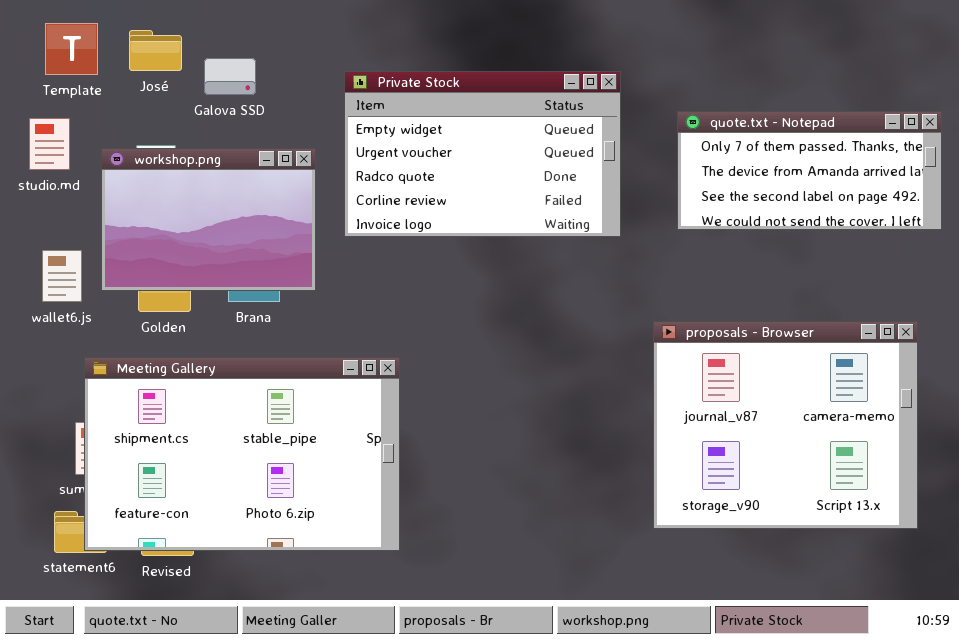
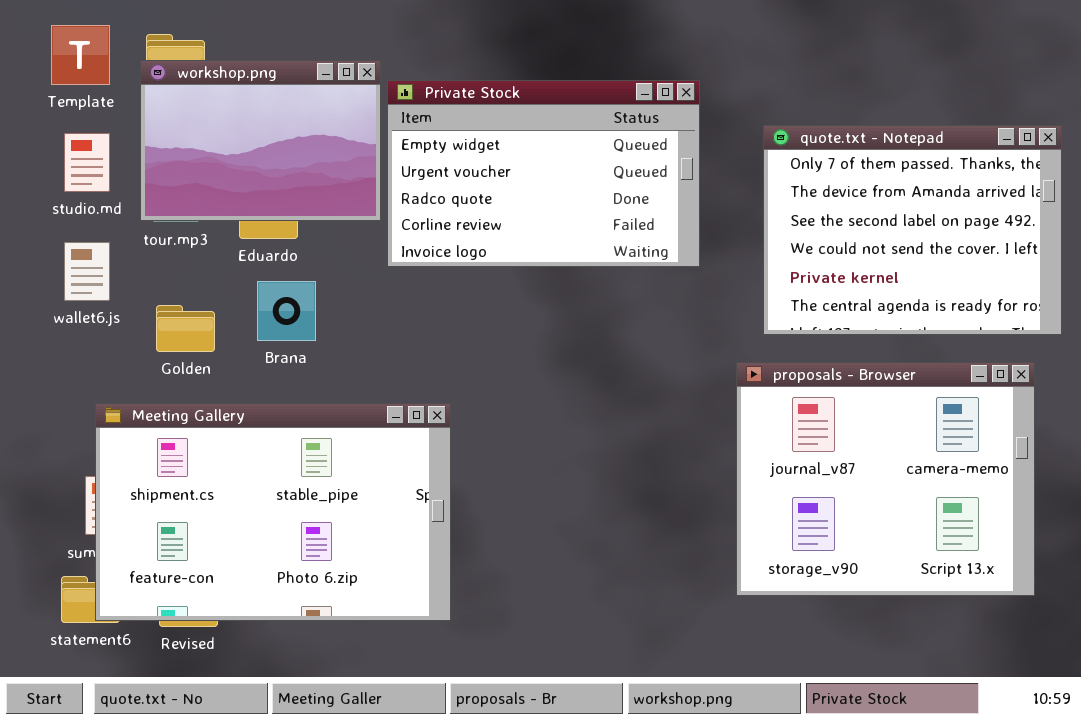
quote.txt - Notepad: [677,111,942,230] -> [763,125,1062,335], resized
studio.md: [29,118,70,170] -> [64,133,110,192], moved
workshop.png: [101,148,316,291] -> [140,60,381,221], moved
wallet6.js: [42,250,82,302] -> [64,242,110,301], moved

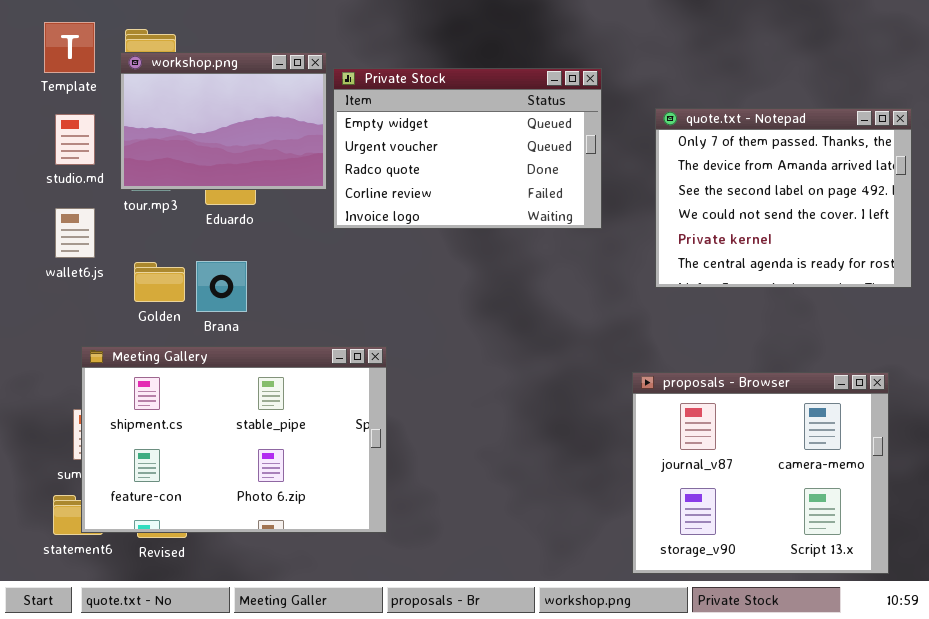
Brana: [257,281,316,341] -> [196,261,247,312], moved
proposals - Browser: [736,362,1035,596] -> [632,372,889,574], moved

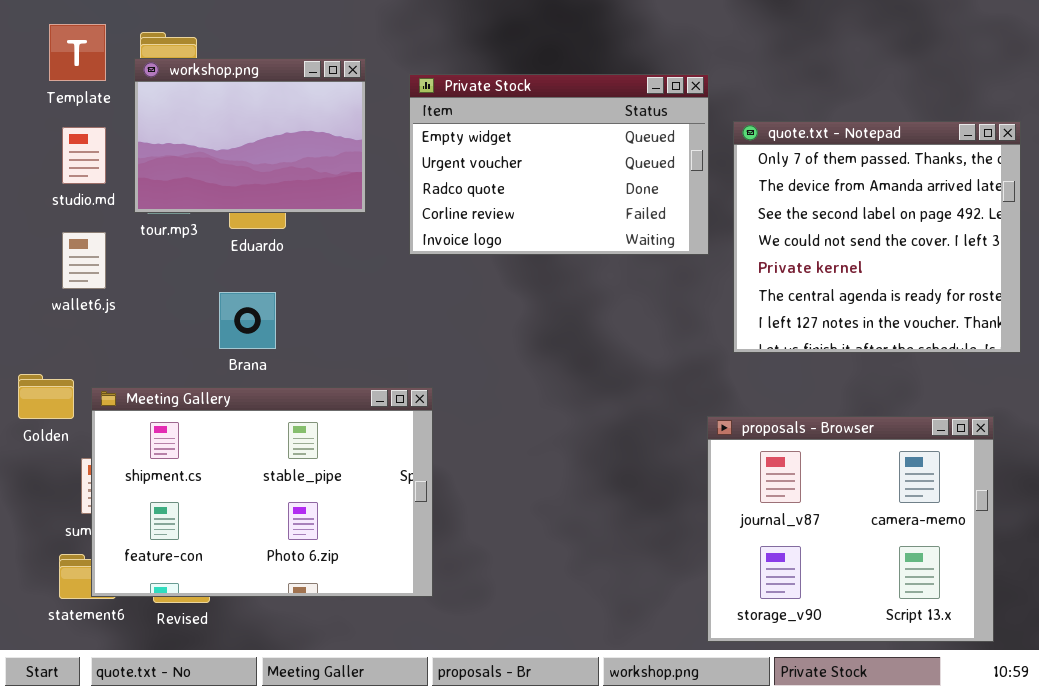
Private Stock: [333,68,602,229] -> [409,74,709,255], moved
quote.txt - Notepad: [655,108,912,288] -> [733,121,1021,353], resized
Golden: [134,262,185,302] -> [18,374,74,419], moved

